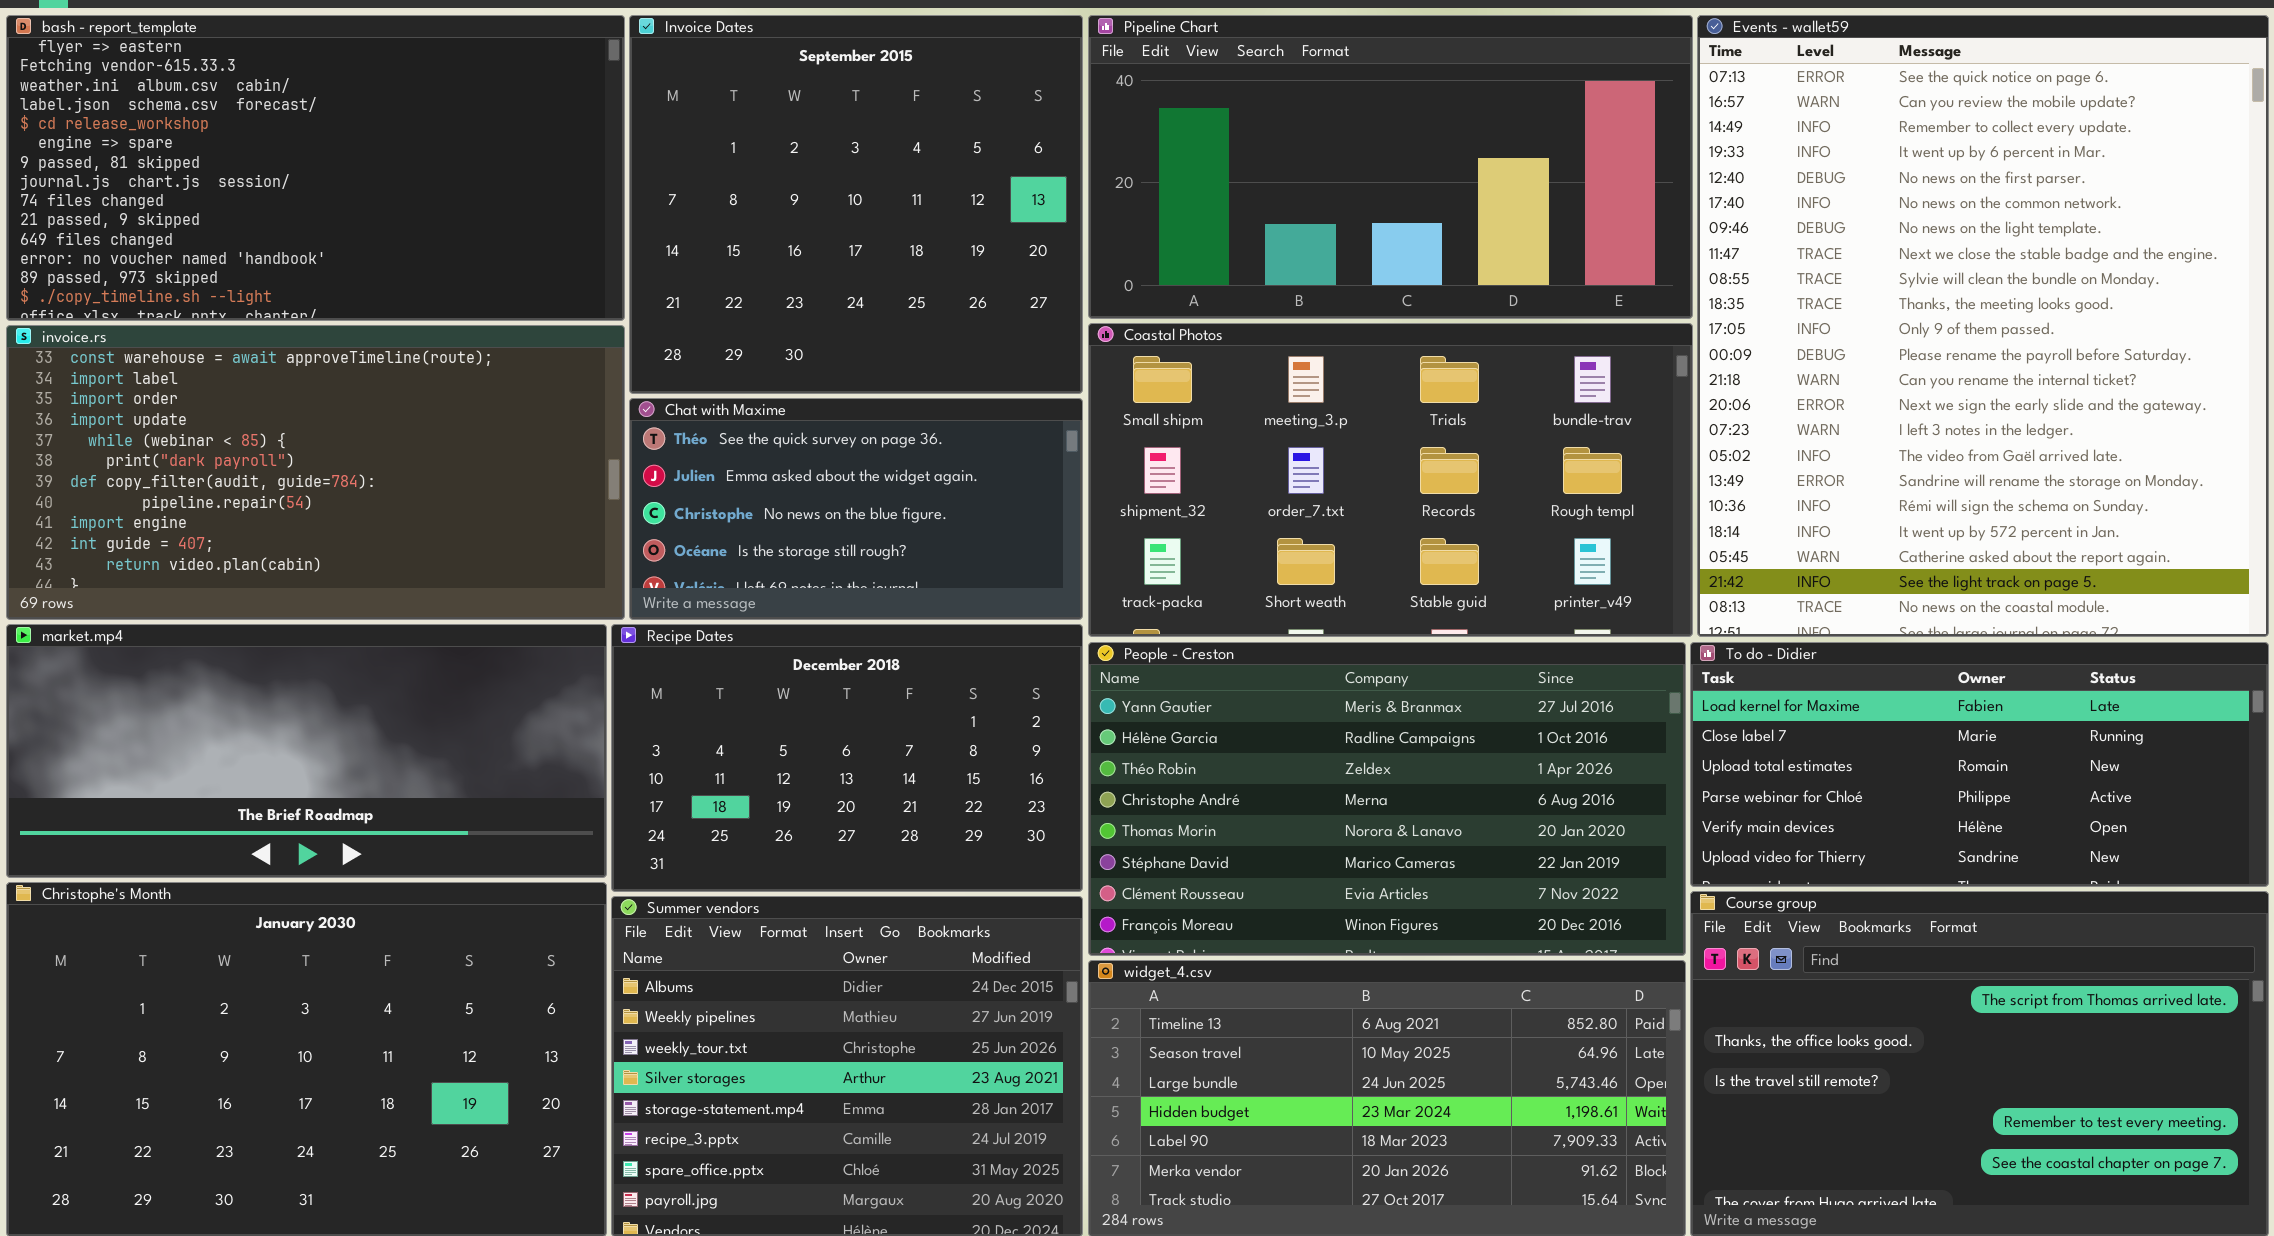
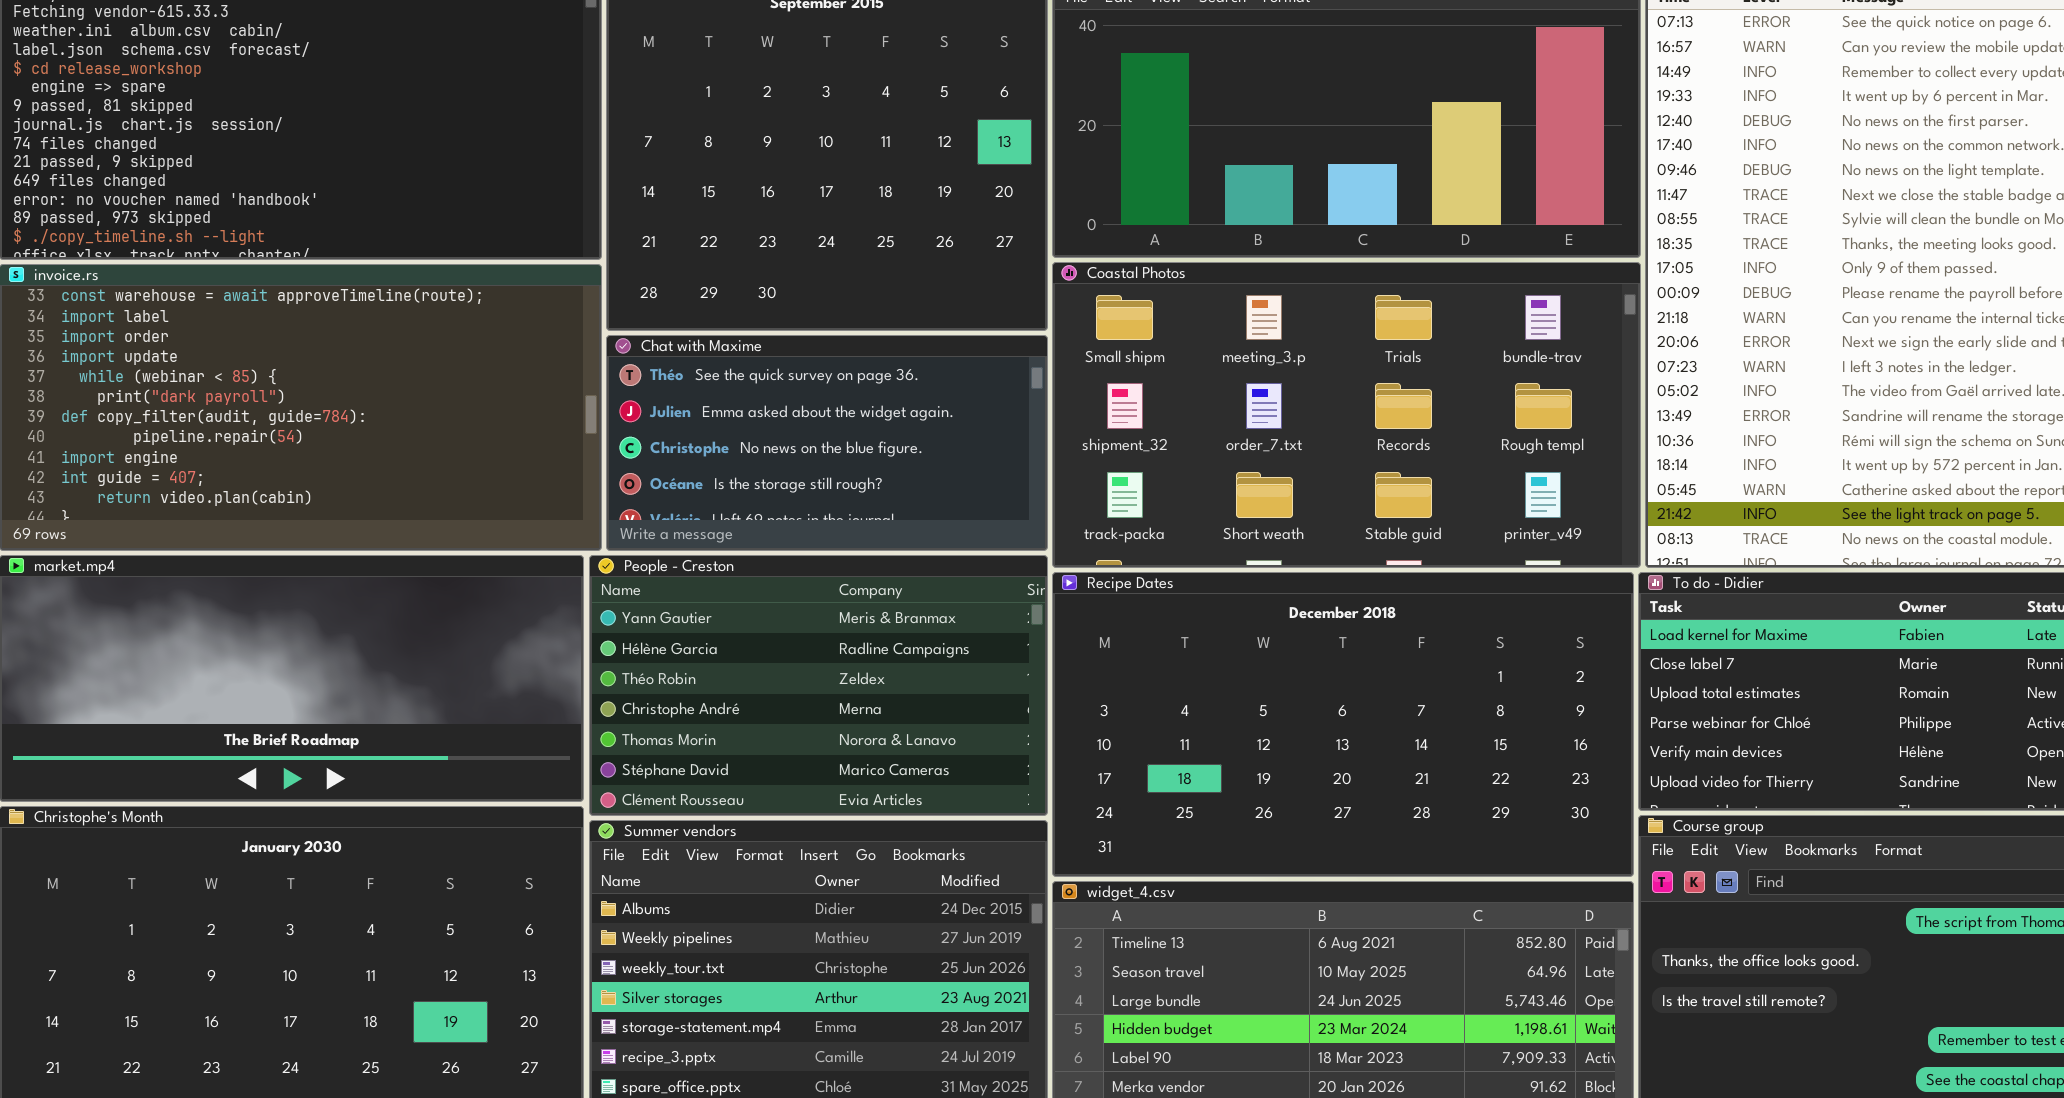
Recipe Dates: [611,624,1083,892] -> [1052,572,1634,877], moved, resized
People - Creston: [1088,642,1686,956] -> [589,555,1048,816], moved, resized

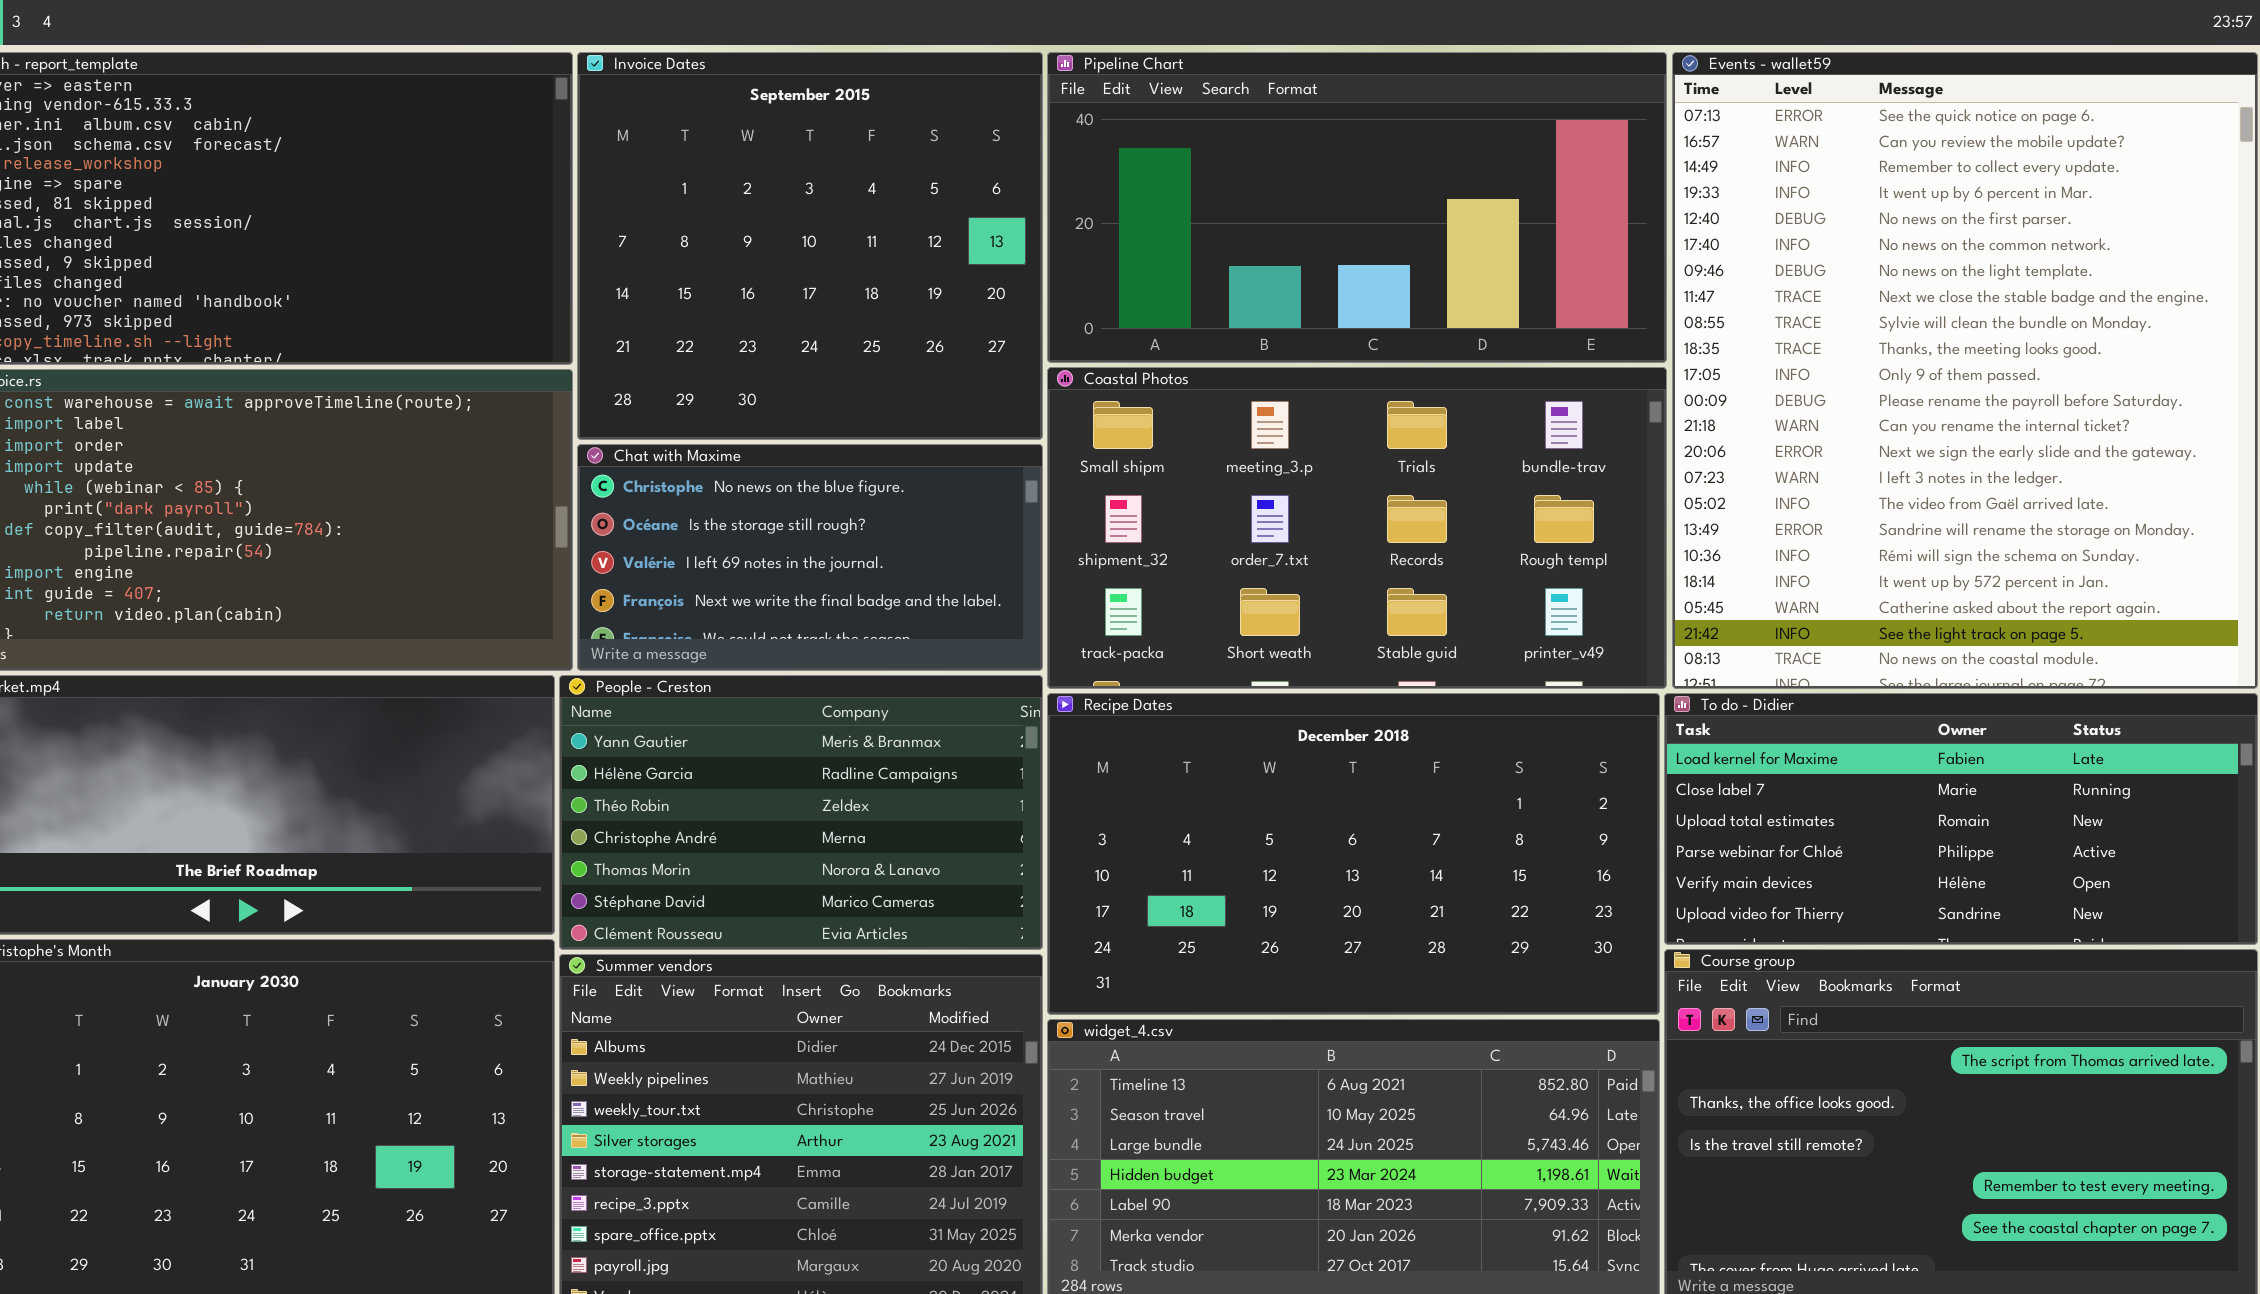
Chat with Maxime: [606,335,1048,551] -> [577,444,1043,671], scrolled down 2 rows

